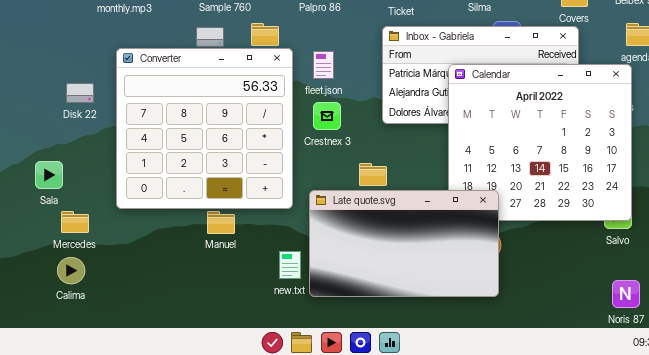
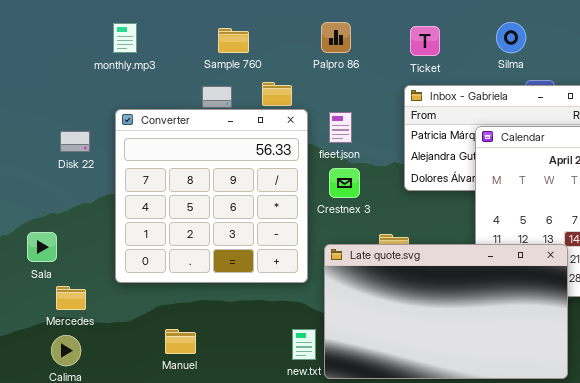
Disk 22: [66,83,94,103] -> [60,131,90,152], moved
Late quote.svg: [309,190,499,297] -> [324,244,568,379], resized
Manuel: [207,211,235,234] -> [165,329,196,354], moved

